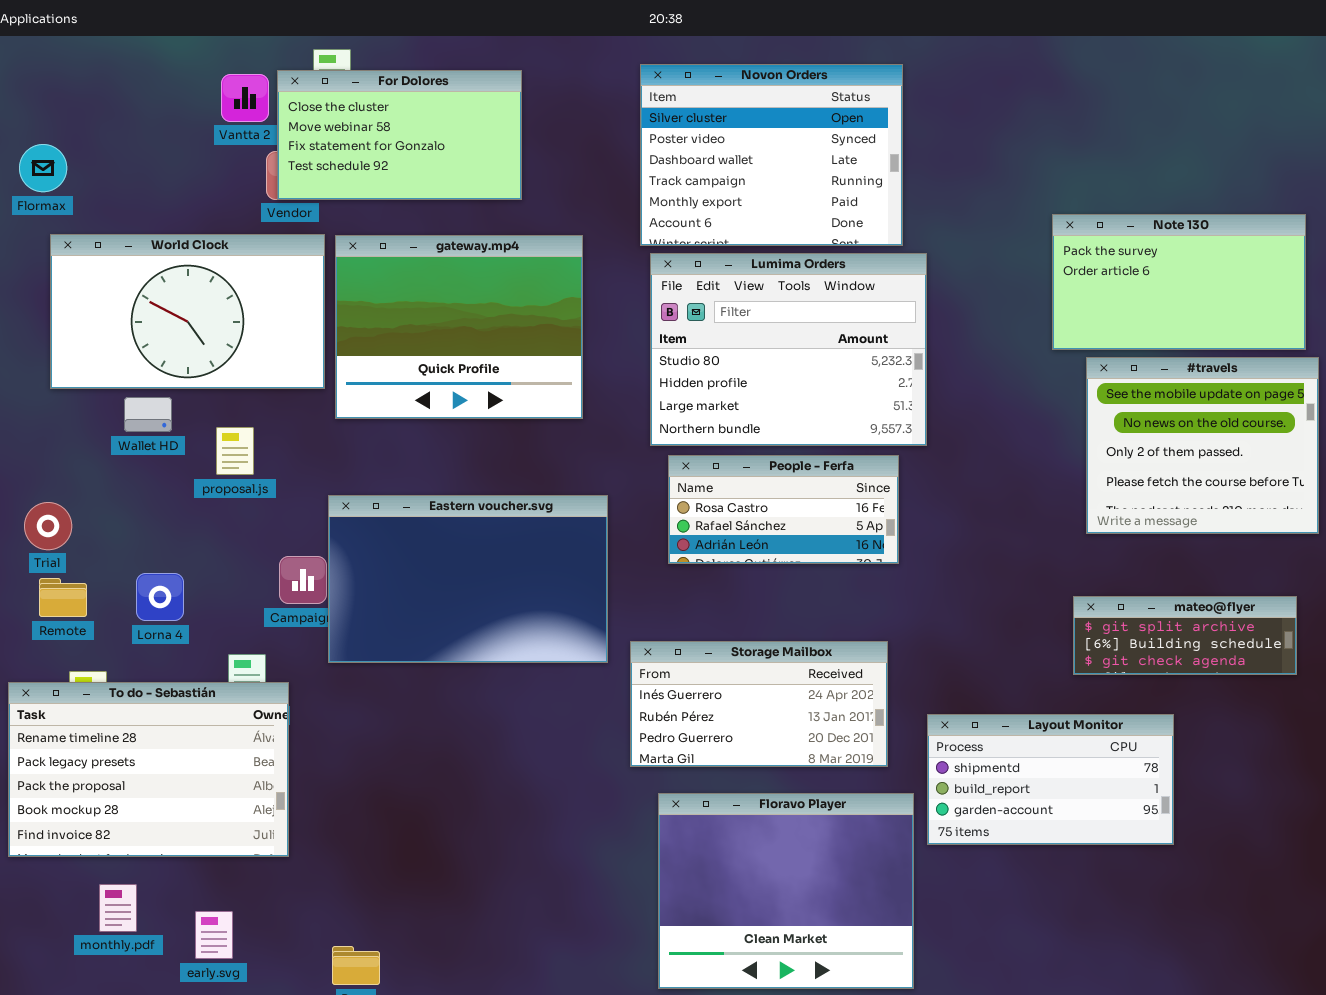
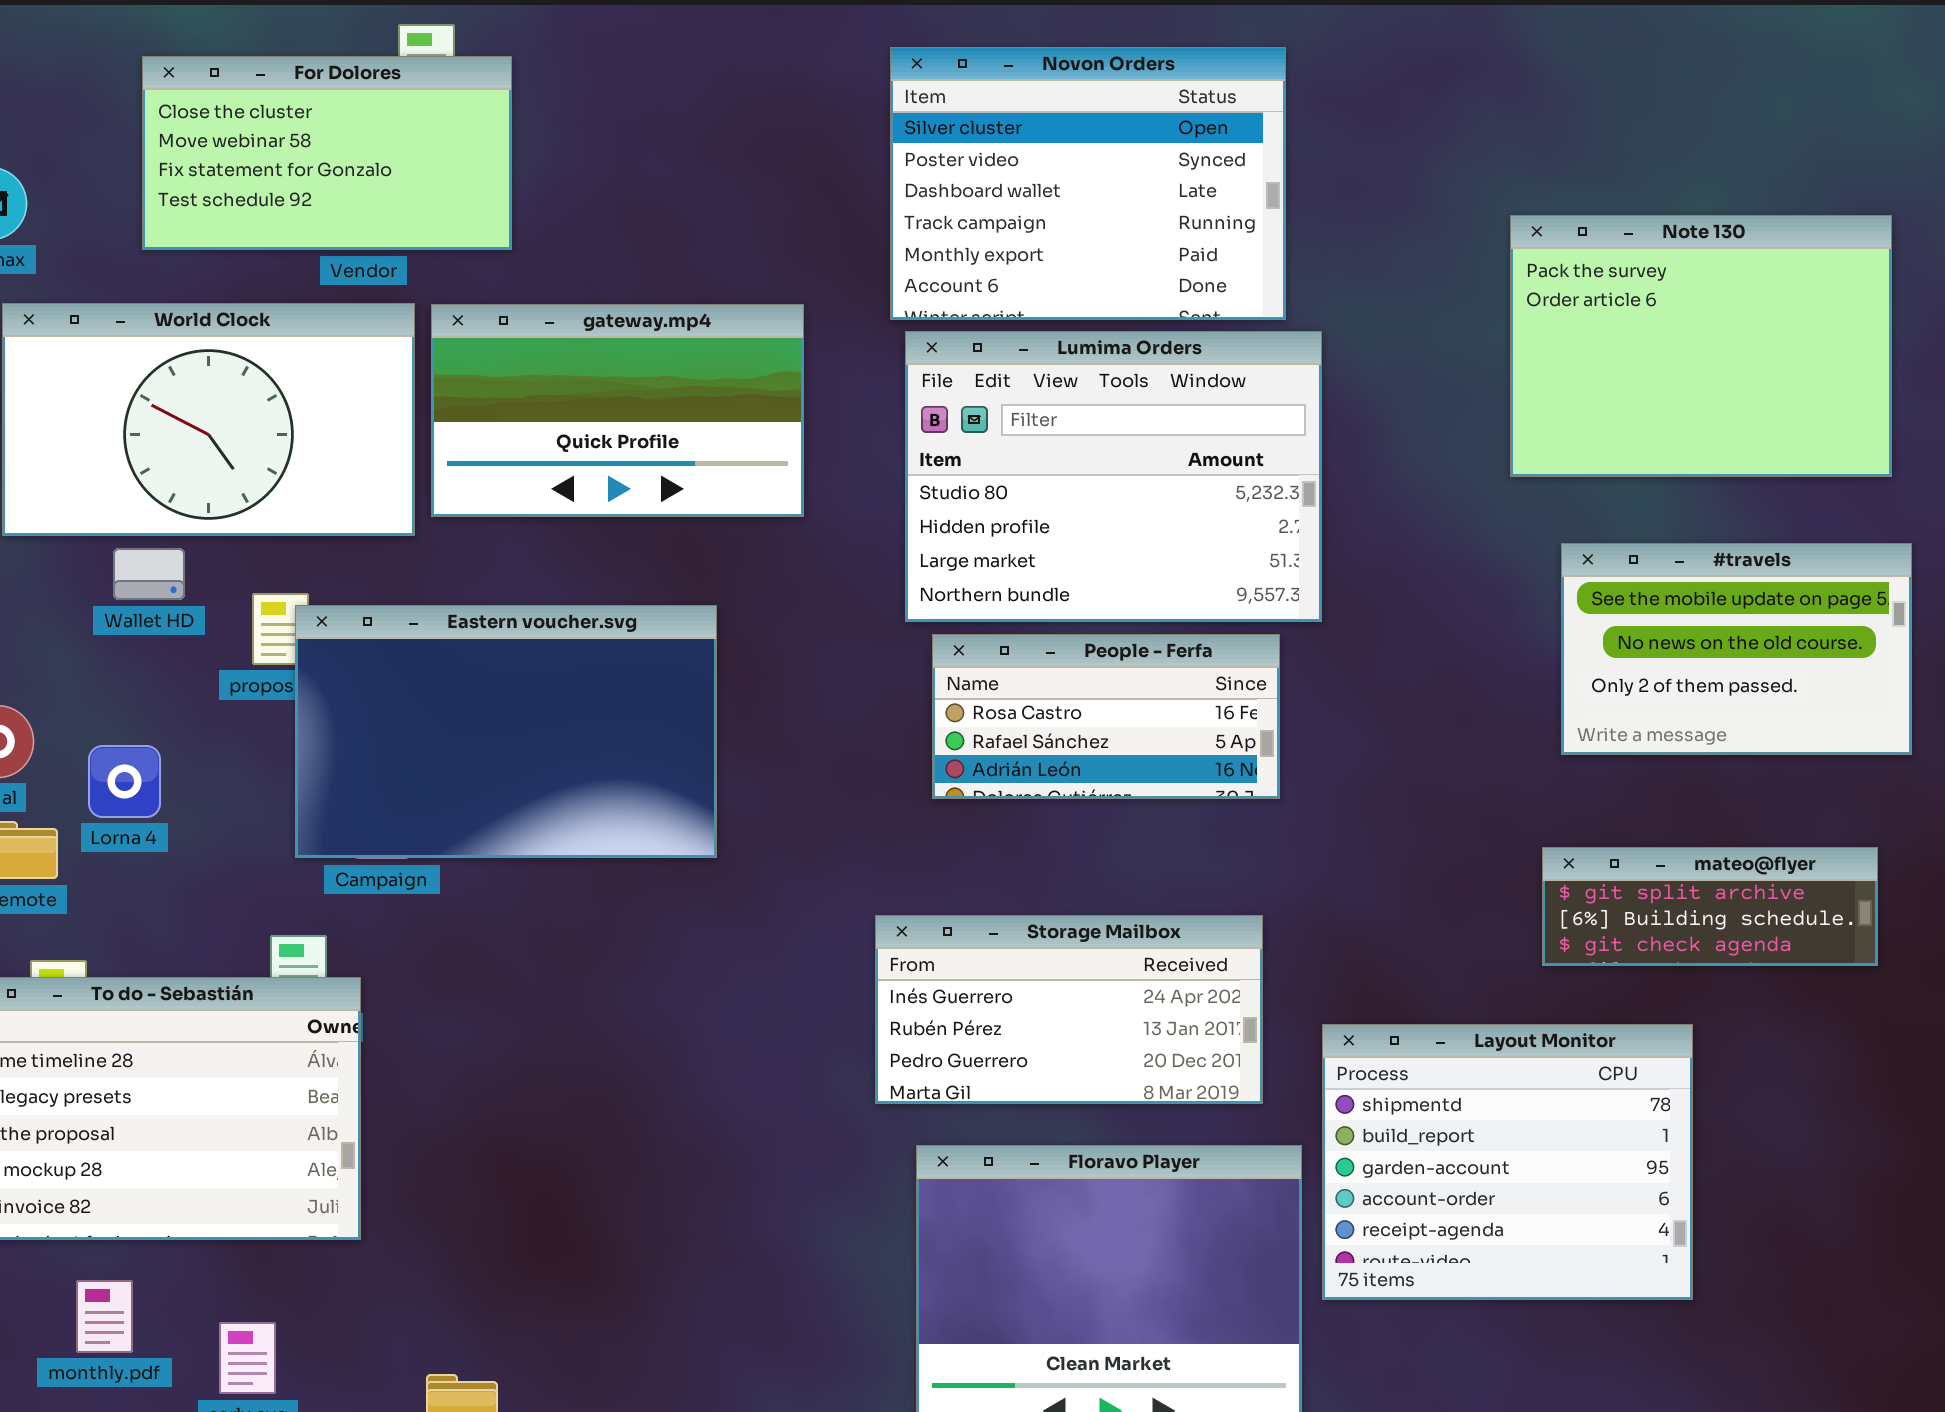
For Dolores: [277,70,522,200] -> [142,56,512,250], moved
Note 130: [1052,214,1306,350] -> [1510,215,1892,477], resized
gateway.mp4: [335,235,583,419] -> [431,304,804,517], resized
#travels: [1086,357,1319,534] -> [1561,543,1912,755], resized
Eastern voucher.svg: [328,495,608,663] -> [295,605,717,858], moved
Lorna 4: [136,573,184,621] -> [88,745,161,818], moved
Layout Monitor: [927,714,1174,845] -> [1322,1024,1693,1300], resized

